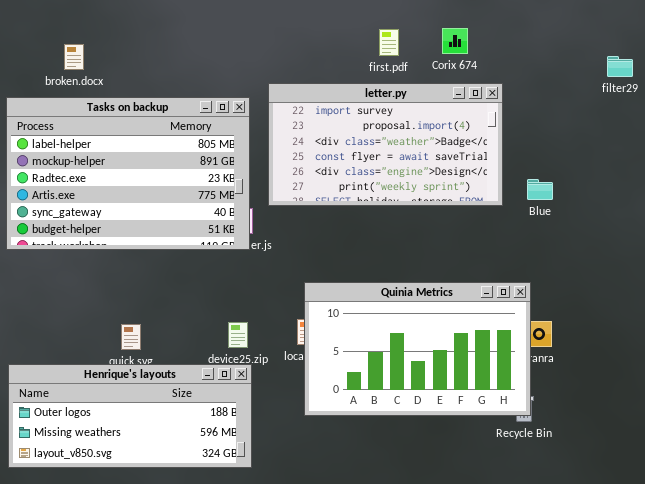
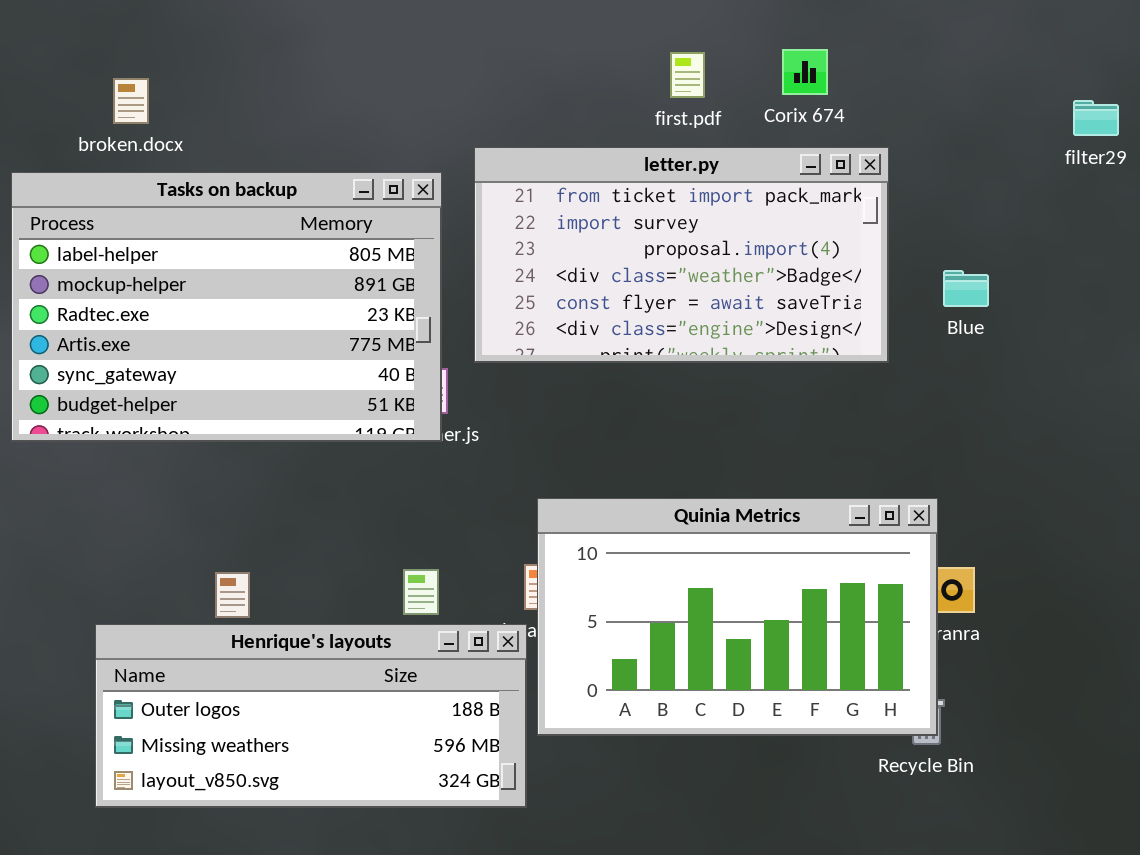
letter.py: [268,83,503,206] -> [474,147,889,363], scrolled up 1 row
Blue: [527,179,553,200] -> [943,270,989,307], moved
Henrique's layouts: [8,364,252,468] -> [95,624,527,808], moved

